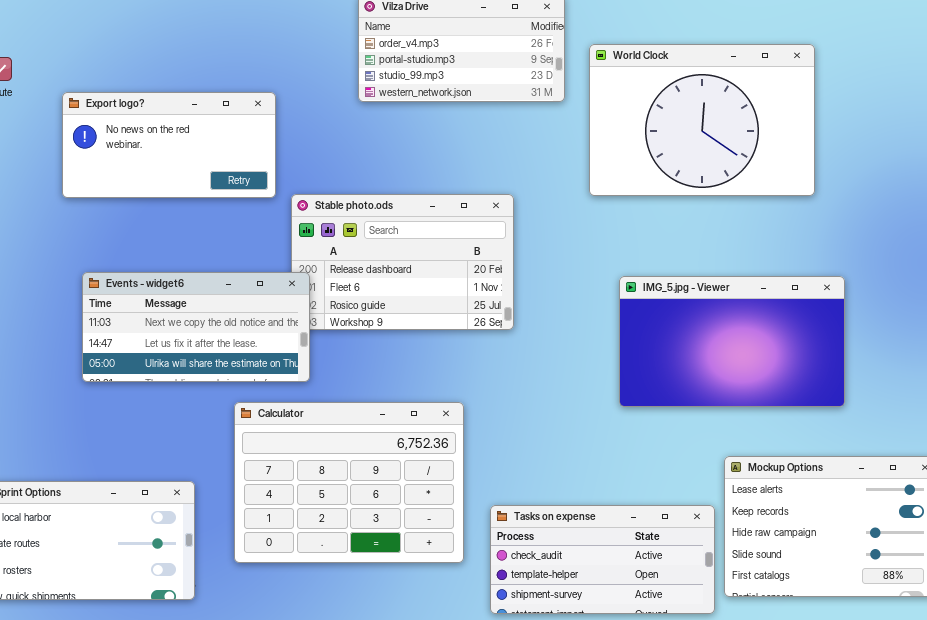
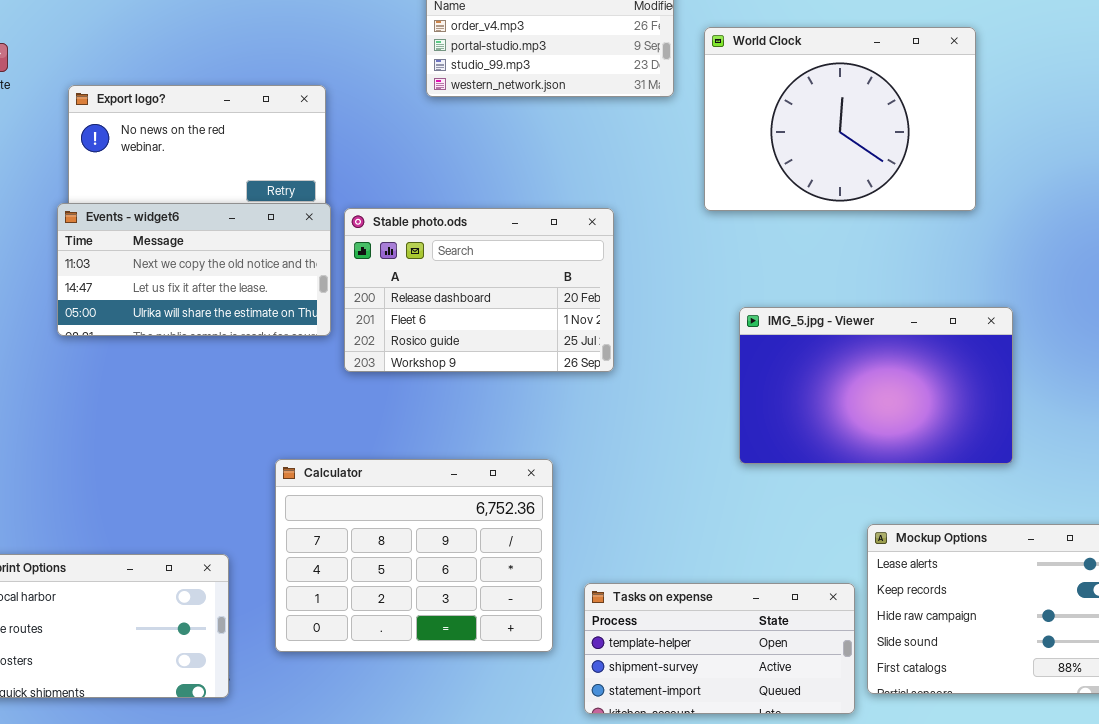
Events - widget6: [82,272,310,382] -> [57,203,331,336], moved
Tasks on expense: [490,505,715,614] -> [584,583,855,714], scrolled down 1 row

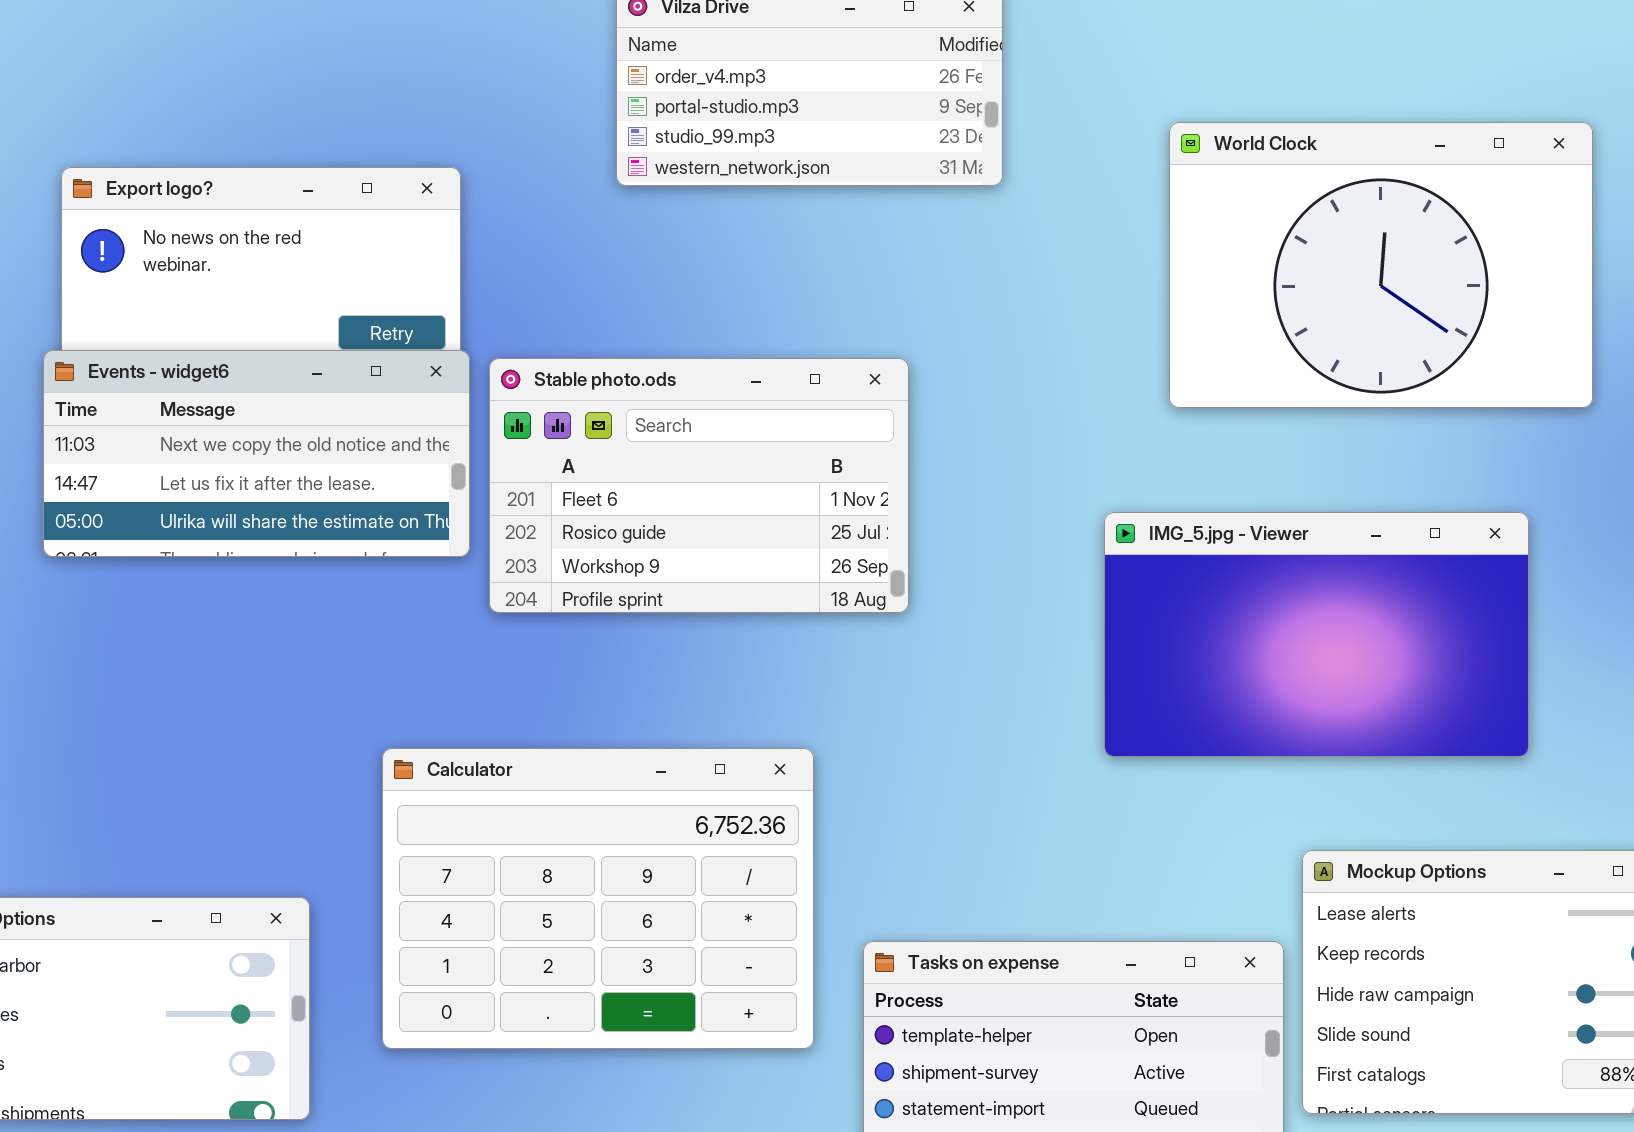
World Clock: [704,27,976,211] -> [1169,122,1593,408], moved
Stable photo.ods: [344,208,614,372] -> [489,358,909,613], scrolled down 1 row

